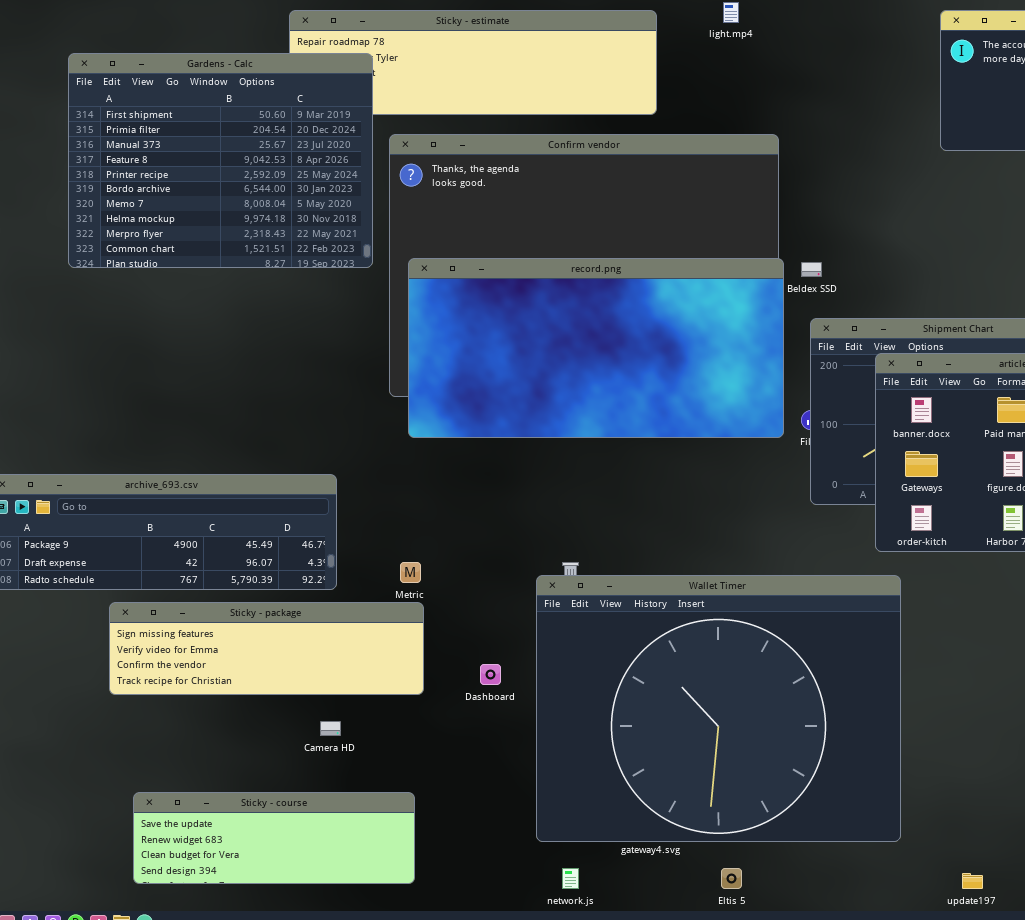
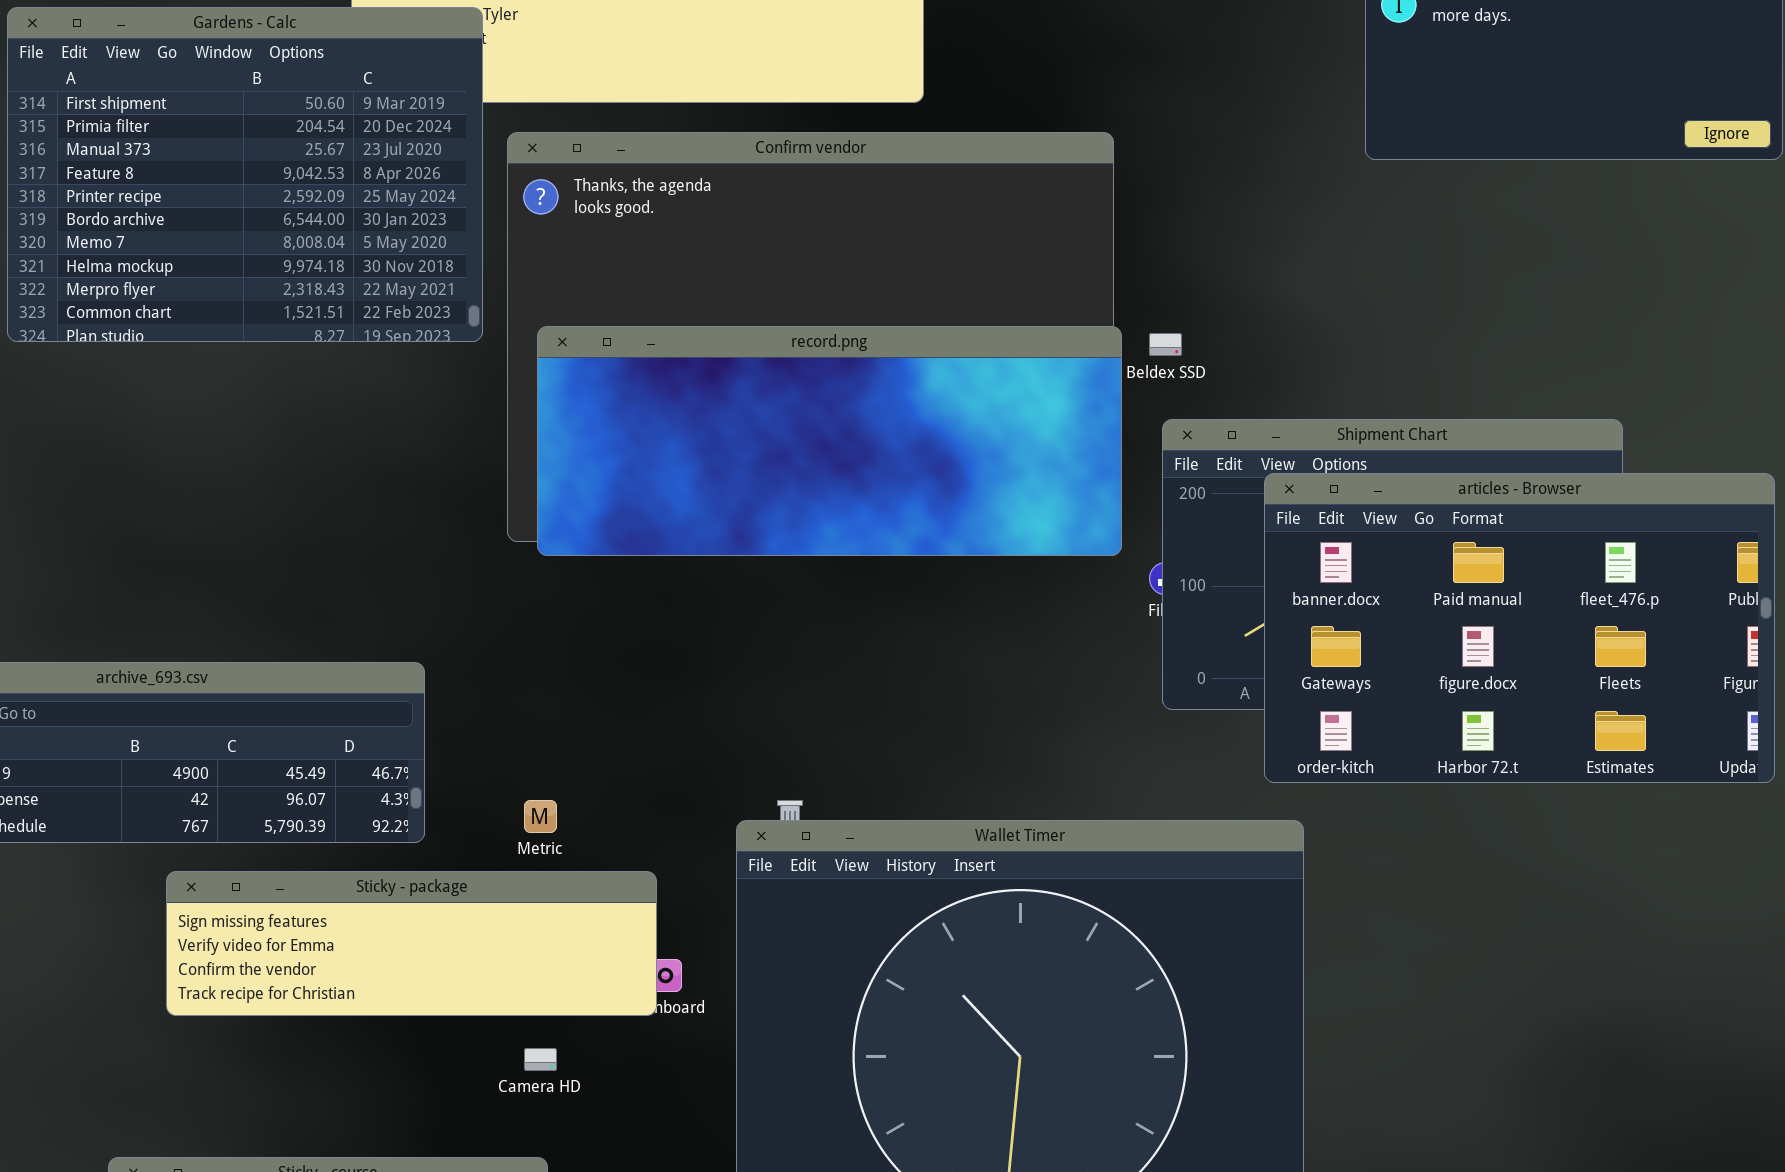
record.png: [408,258,784,438] -> [537,326,1122,556], resized
Sticky - package: [109,602,424,695] -> [166,871,657,1016], moved
Camera HD: [320,721,341,736] -> [524,1048,557,1071], moved

